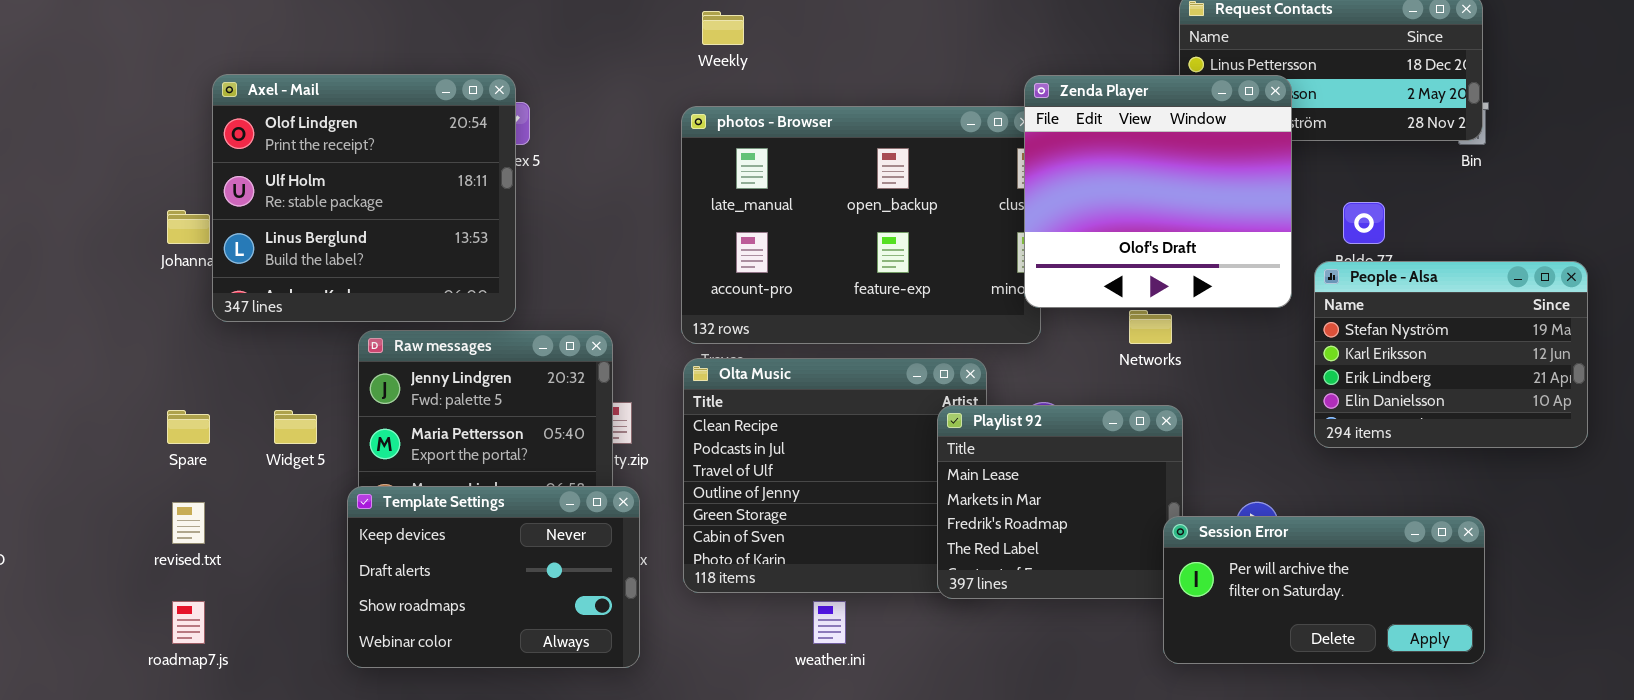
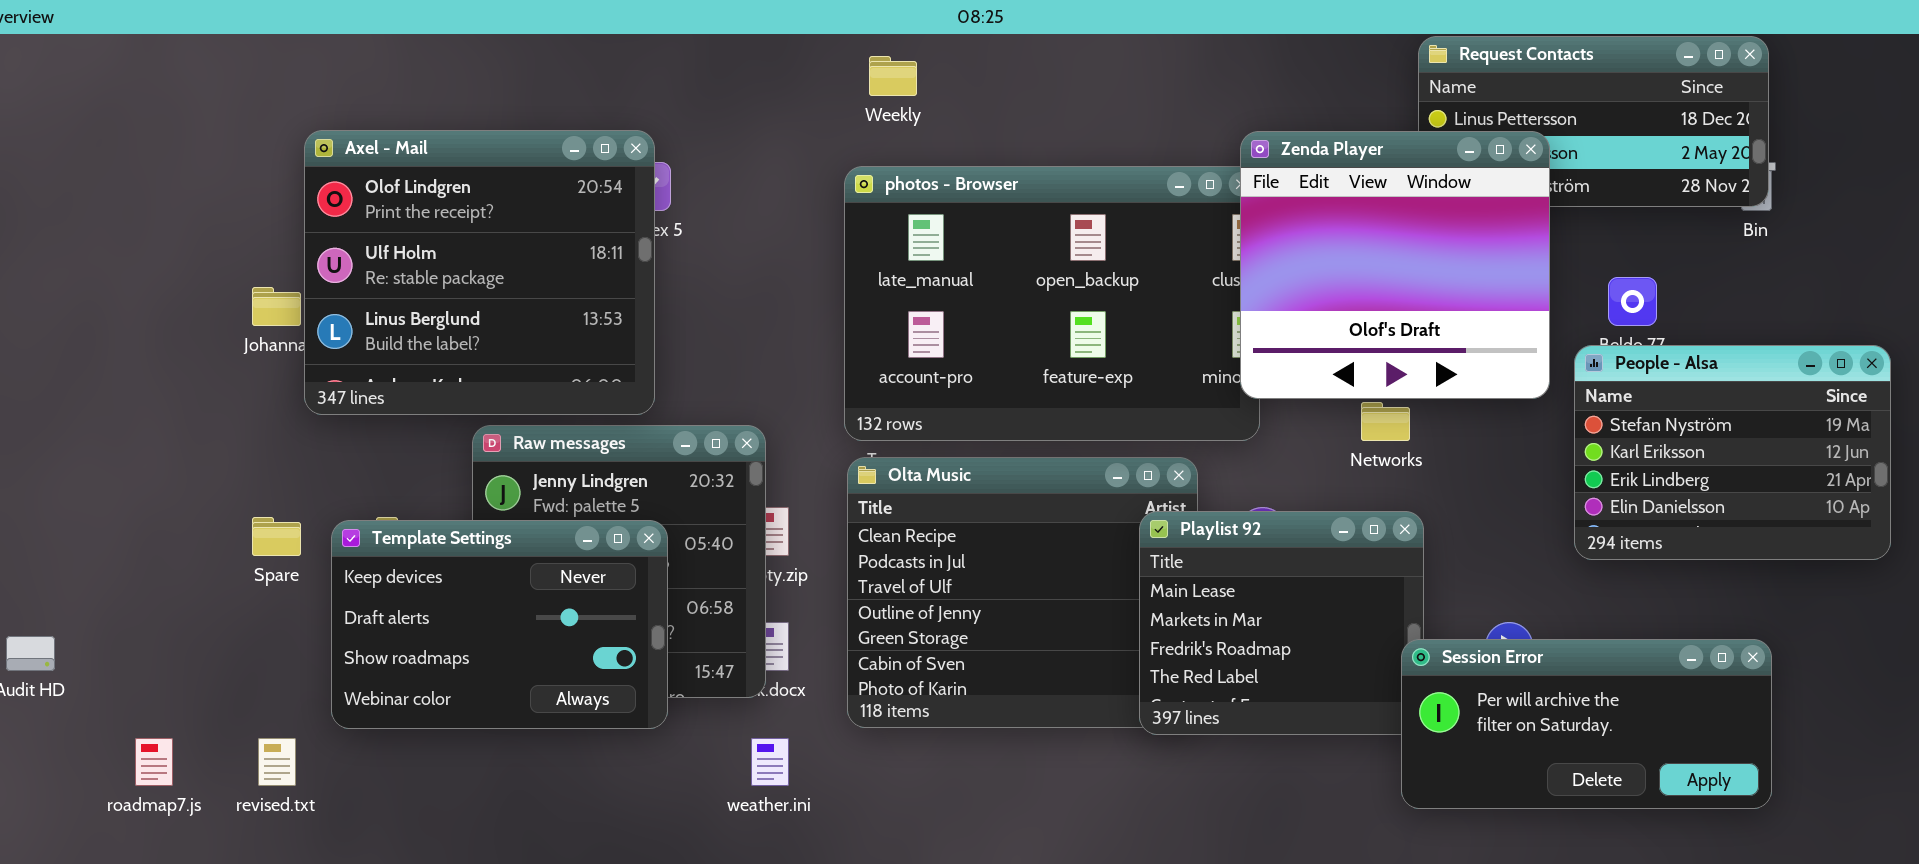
Template Settings: [347,486,640,668] -> [331,520,668,729], moved
revised.txt: [172,502,205,544] -> [258,738,296,786], moved
roadmap7.js: [172,601,205,644] -> [135,738,173,786], moved
weather.ini: [813,601,846,644] -> [751,738,789,786], moved

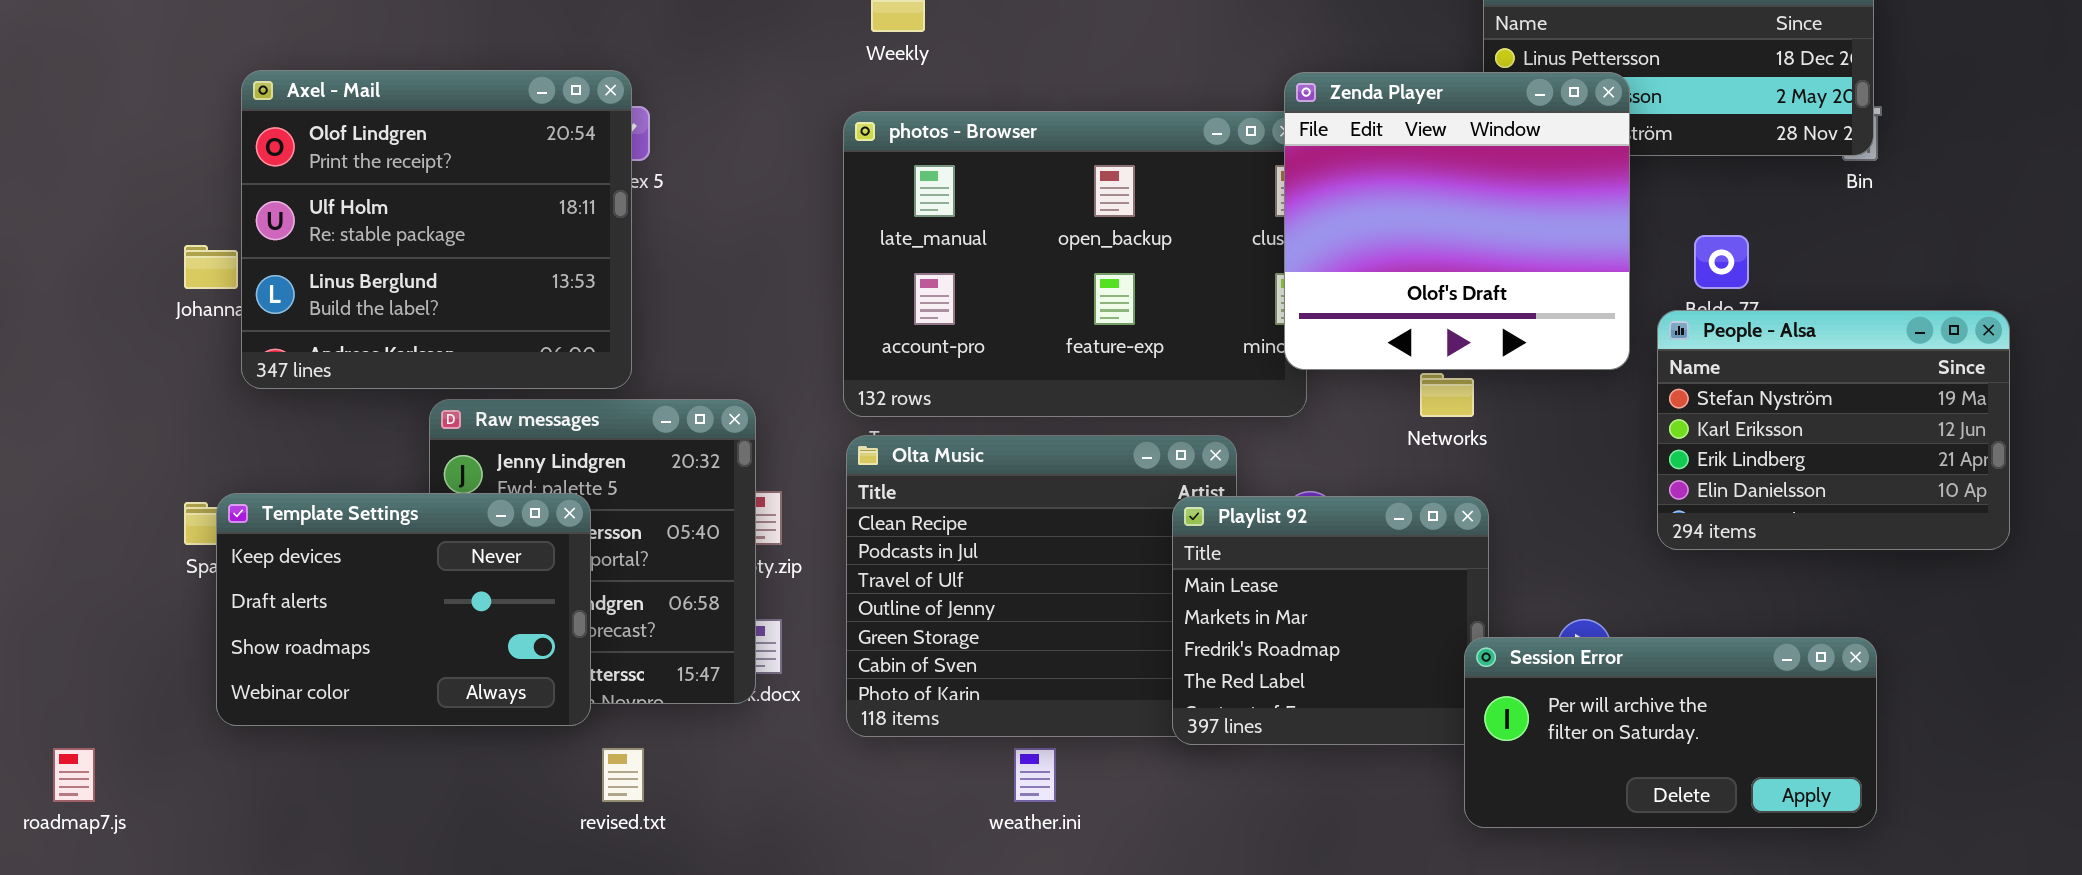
Template Settings: [331,520,668,729] -> [216,493,591,726], moved
revised.txt: [258,738,296,786] -> [602,748,644,802], moved
weather.ini: [751,738,789,786] -> [1014,748,1056,802], moved

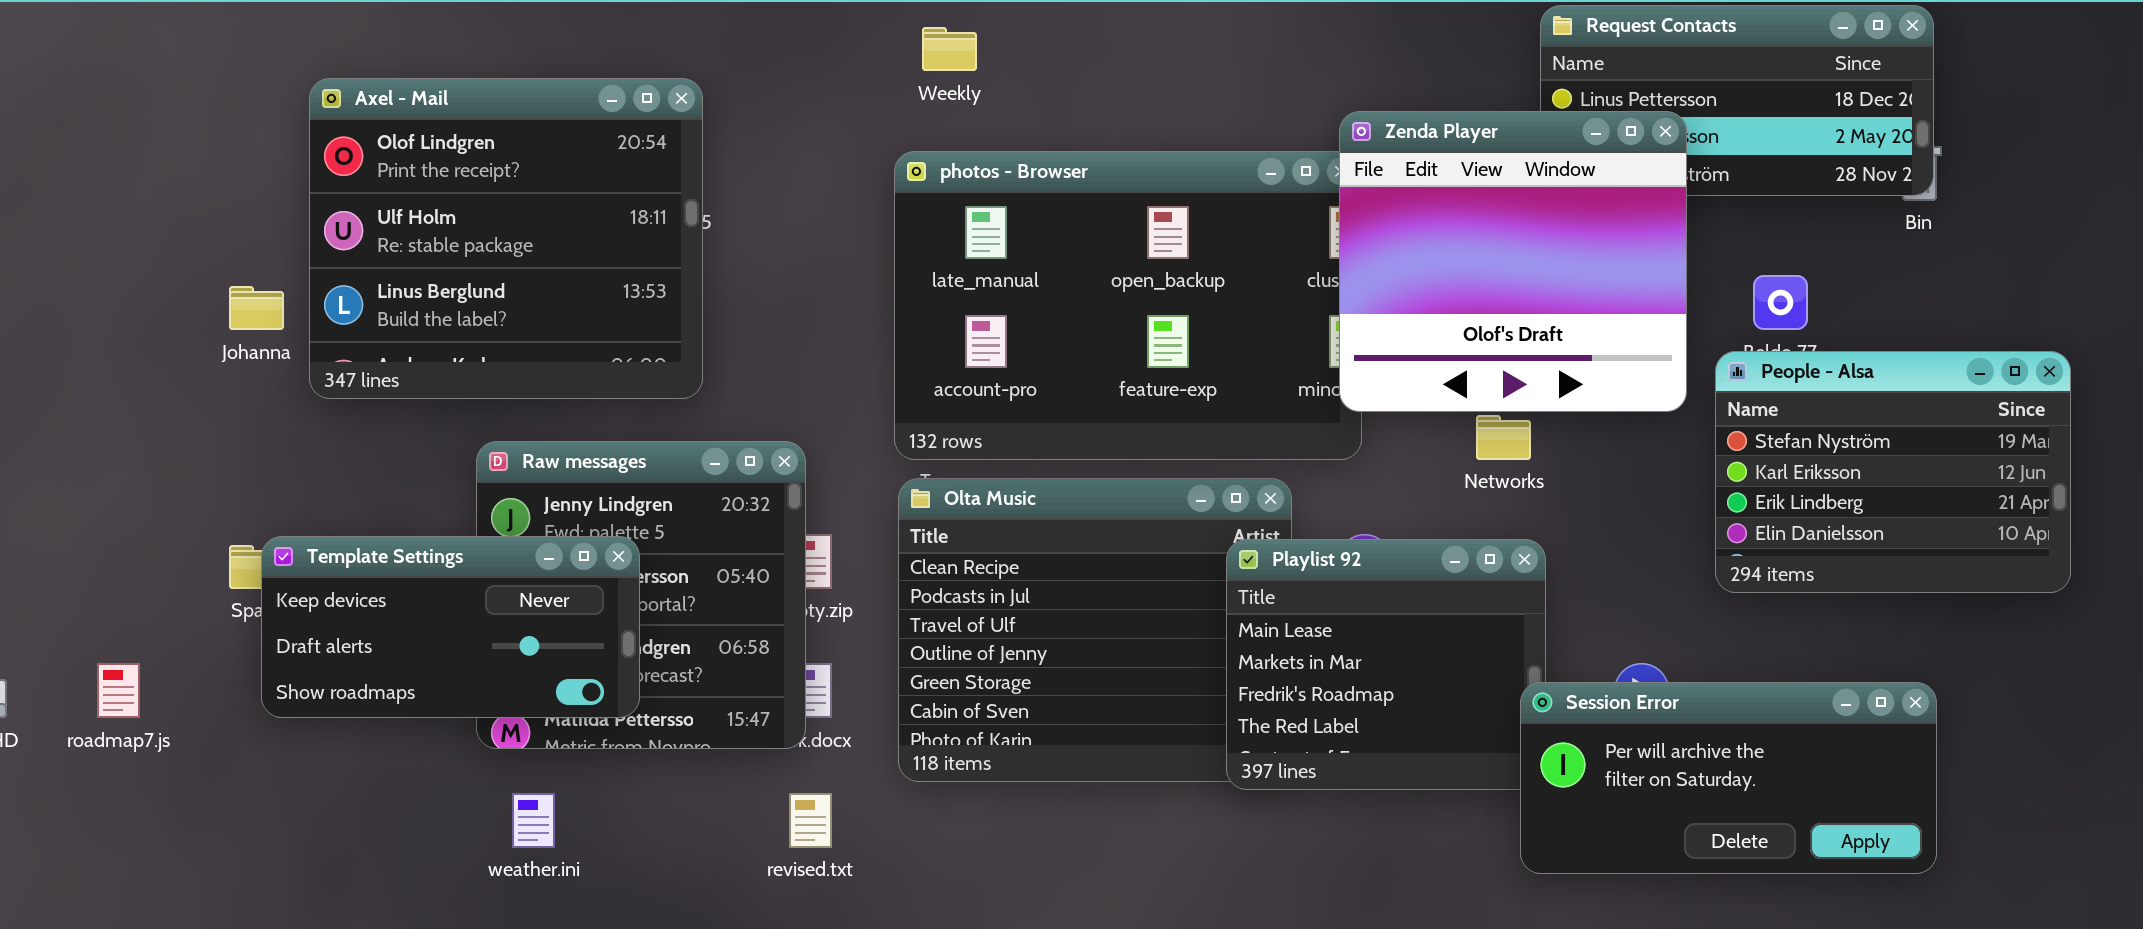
Axel - Mail: [241,70,632,389] -> [309,78,703,399], moved
Template Settings: [216,493,591,726] -> [261,536,640,718], resized
roadmap7.js: [53,748,95,802] -> [97,663,140,718], moved
revised.txt: [602,748,644,802] -> [789,793,832,848], moved
weather.ini: [1014,748,1056,802] -> [512,793,555,848], moved

